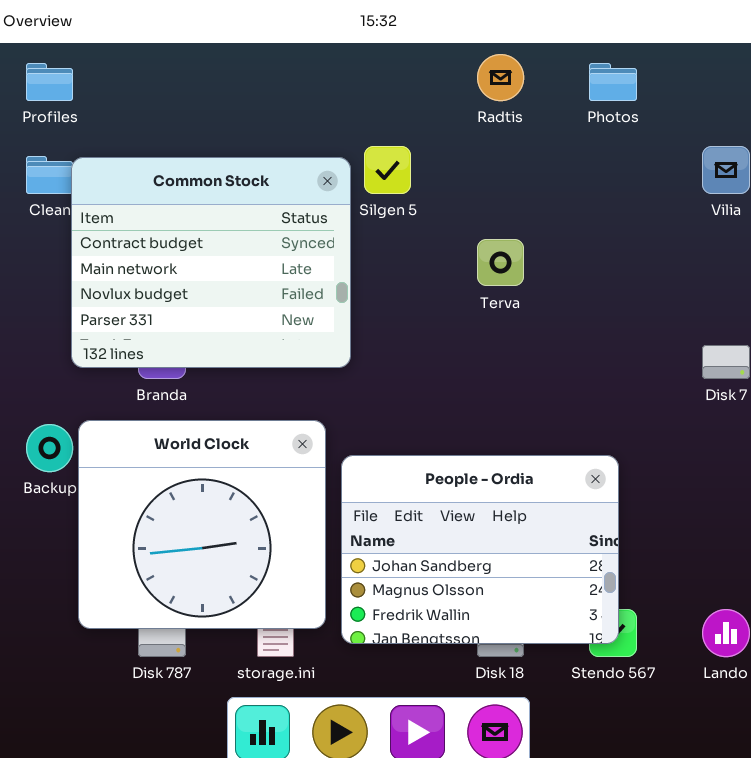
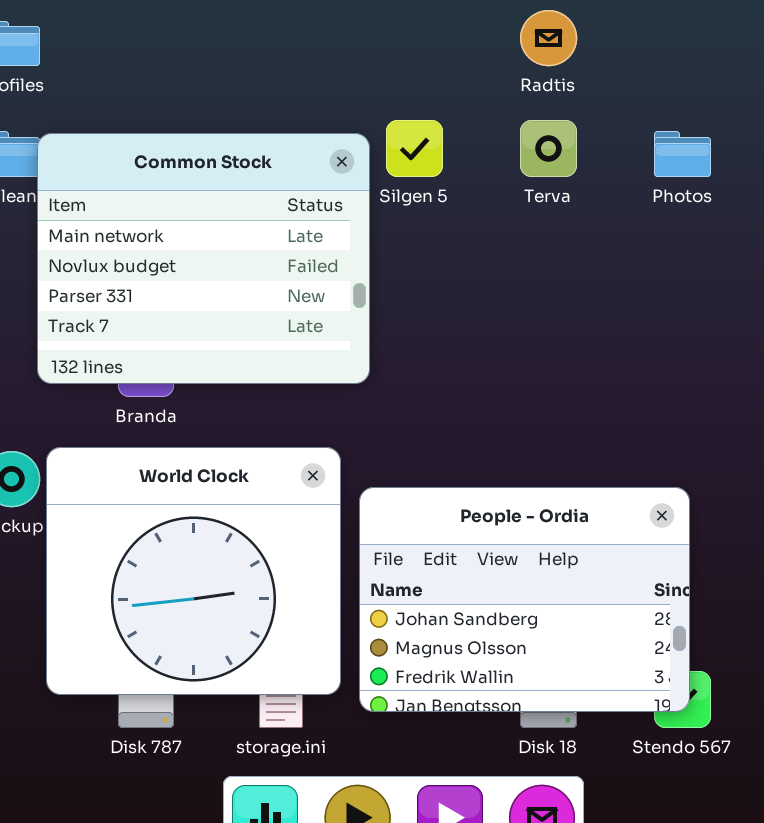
Photos: [589,63,637,101] -> [654,131,711,177], moved
Common Stock: [71,157,351,368] -> [37,133,370,384], scrolled down 1 row
Terva: [477,239,524,286] -> [520,120,577,177], moved

